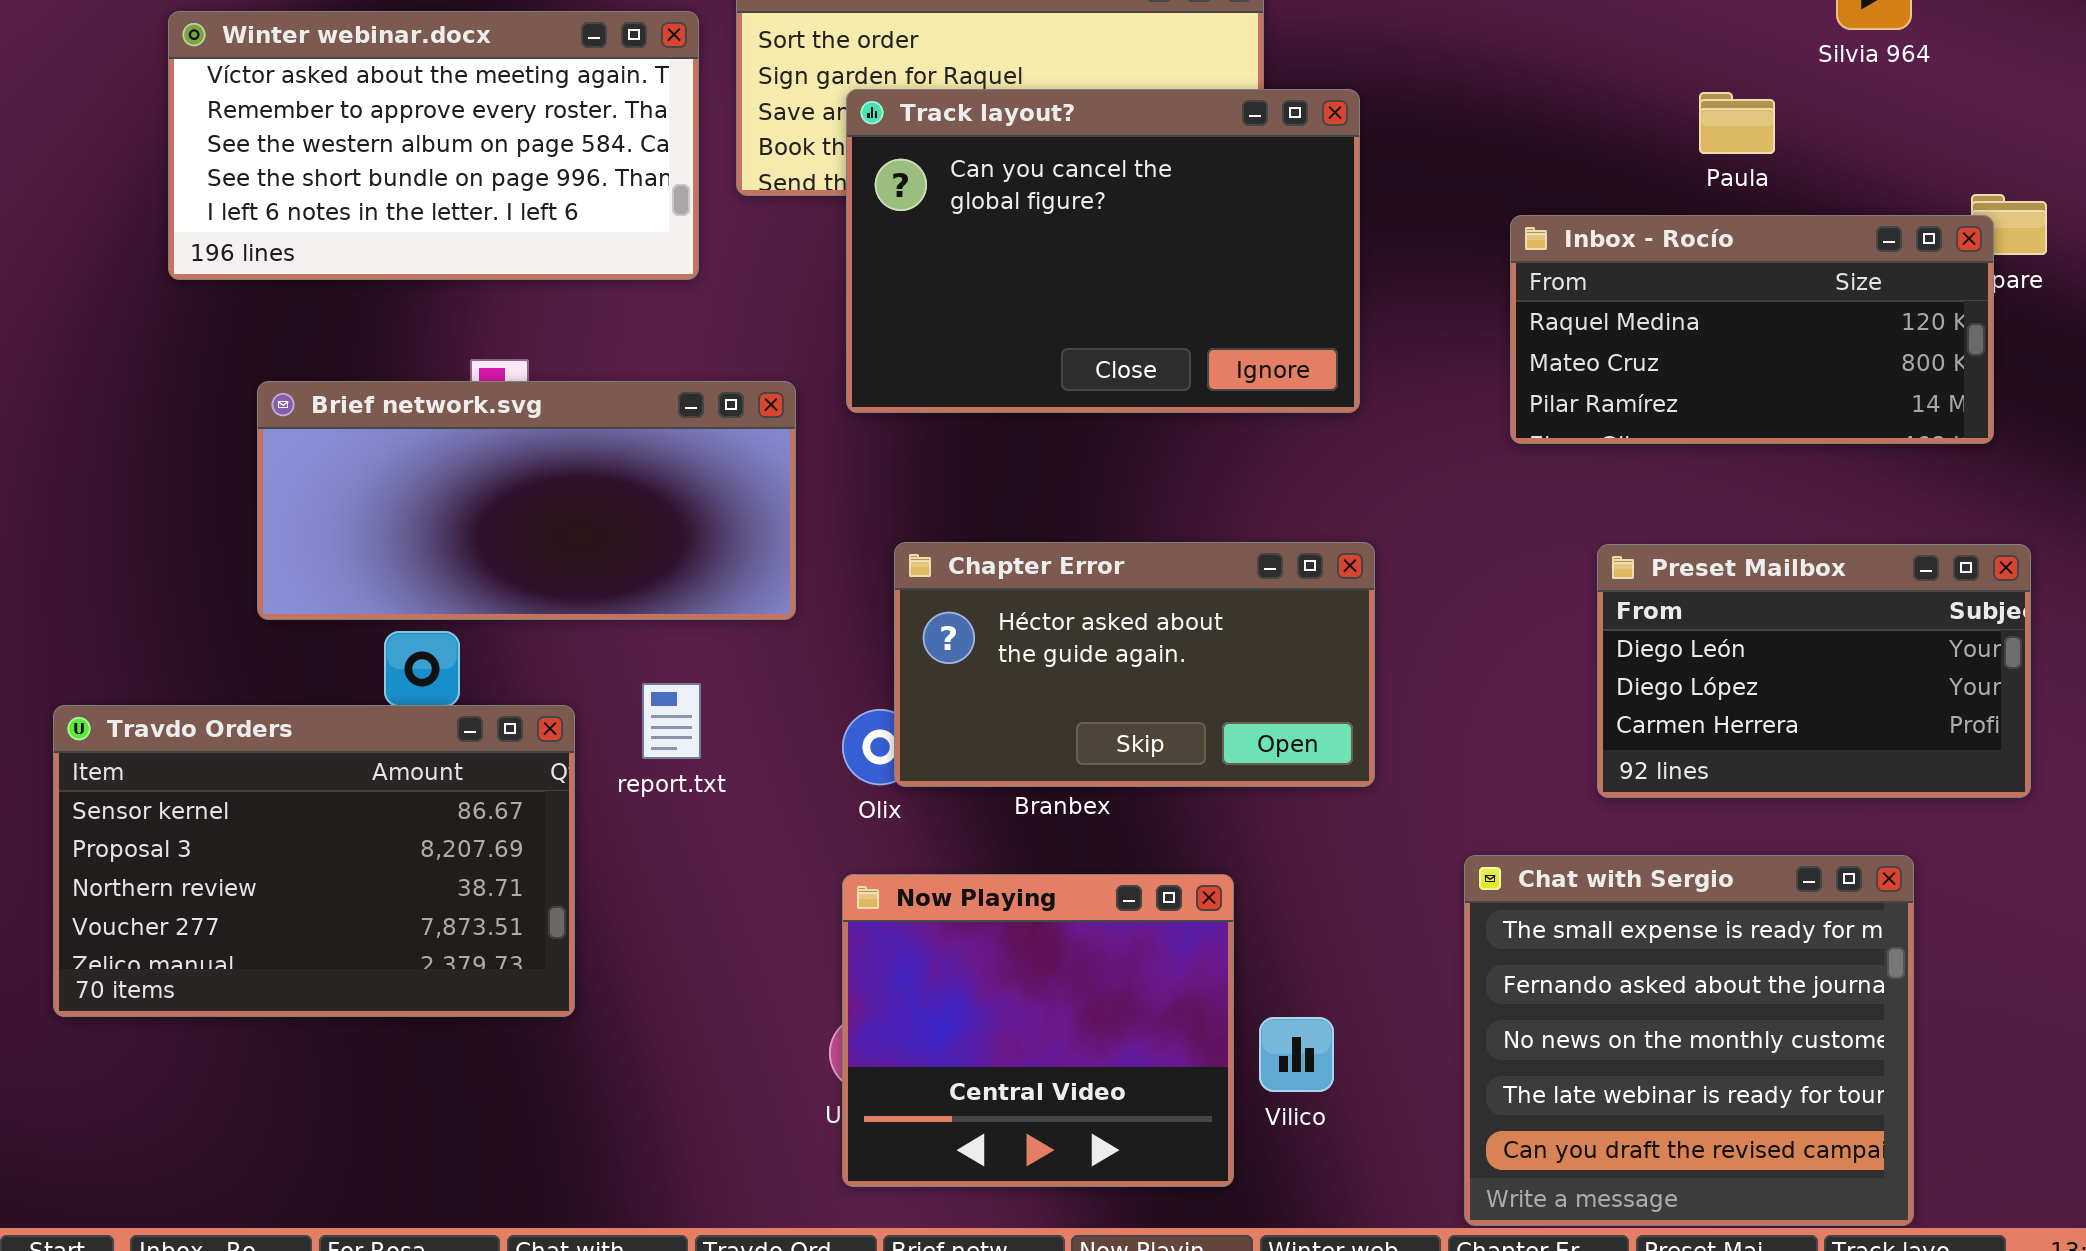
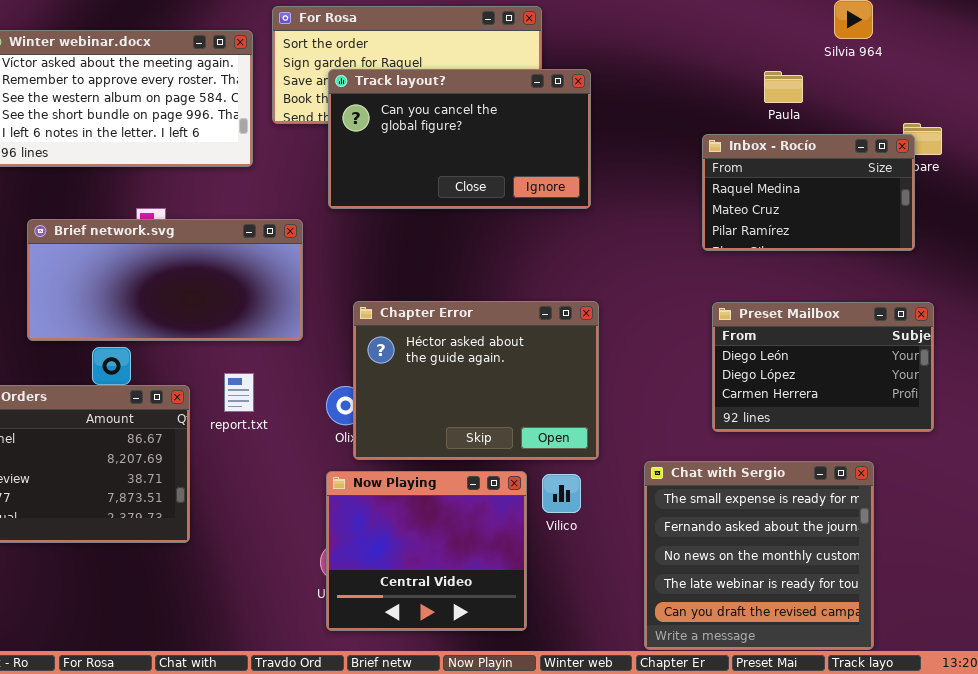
Track layout?: [846,89,1360,413] -> [328,69,591,209], resized
Inbox - Rocío: [1510,215,1994,444] -> [702,134,915,251], resized
Chapter Error: [894,542,1375,787] -> [353,301,599,460], resized
Vilico: [1259,1017,1334,1092] -> [542,474,581,513], moved

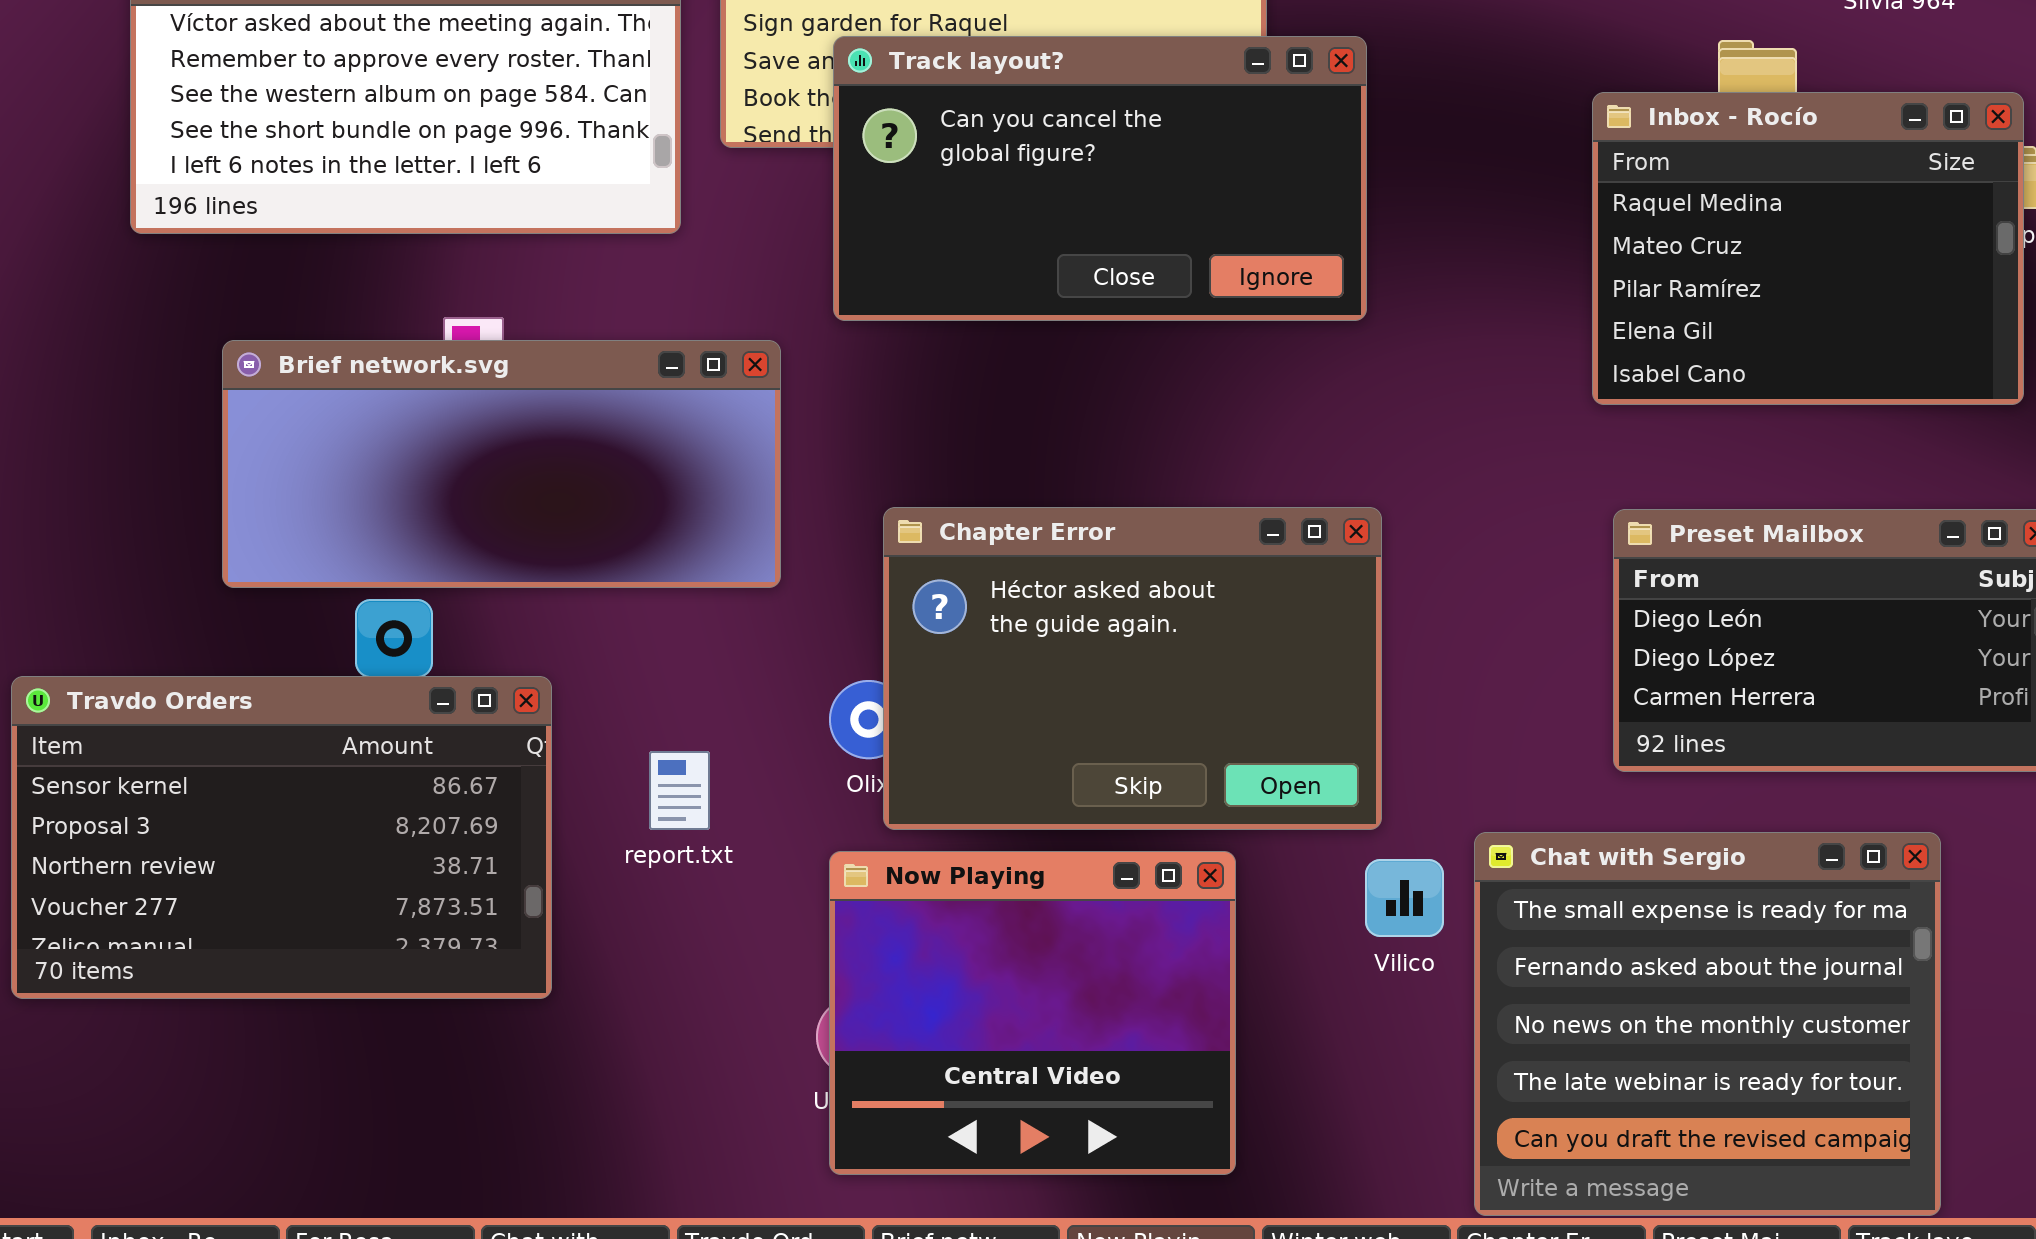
Inbox - Rocío: [702,134,915,251] -> [1592,92,2024,405], resized
report.txt: [224,373,254,412] -> [649,751,710,830], moved
Vilico: [542,474,581,513] -> [1365,859,1444,937], moved

